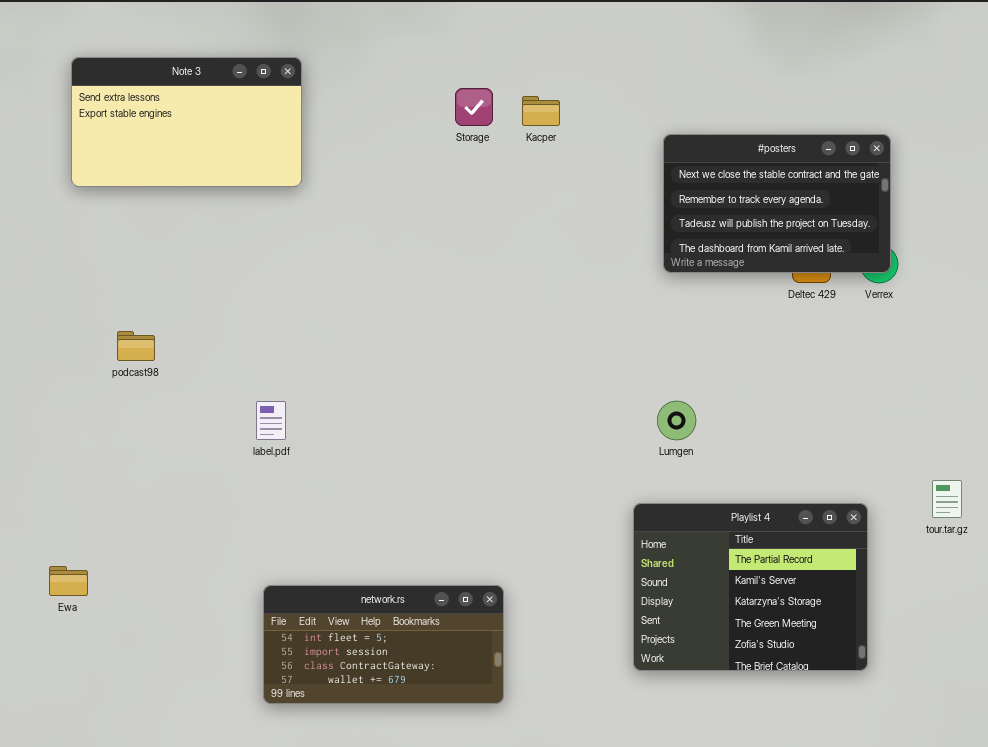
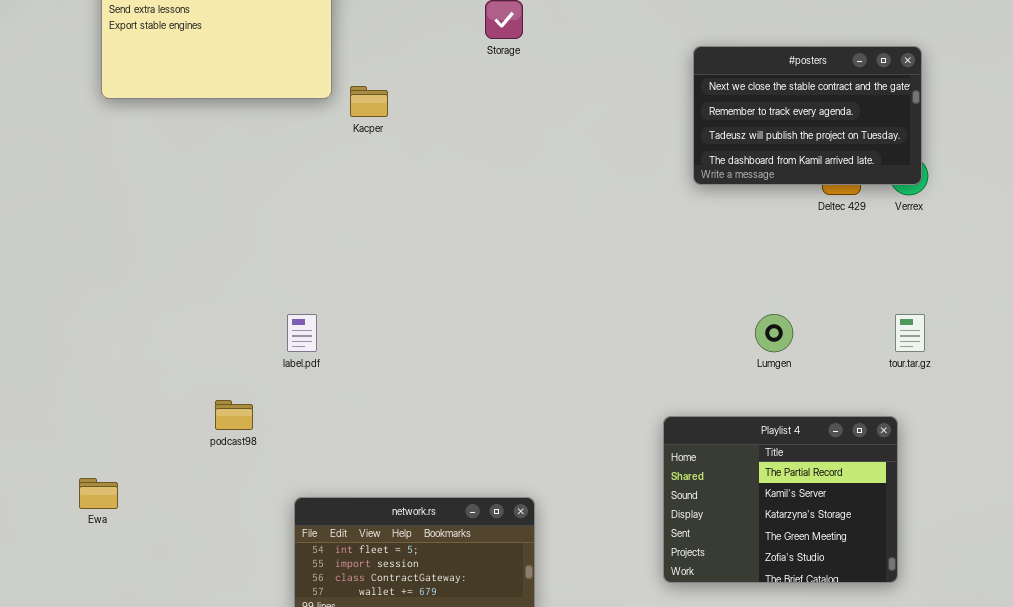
Kacper: [522,96,560,126] -> [350,86,388,117], moved
podcast98: [117,331,155,361] -> [215,400,253,430], moved
Lumgen: [657,401,696,440] -> [755,314,793,352], moved
tour.tar.gz: [932,480,962,518] -> [895,314,925,352], moved

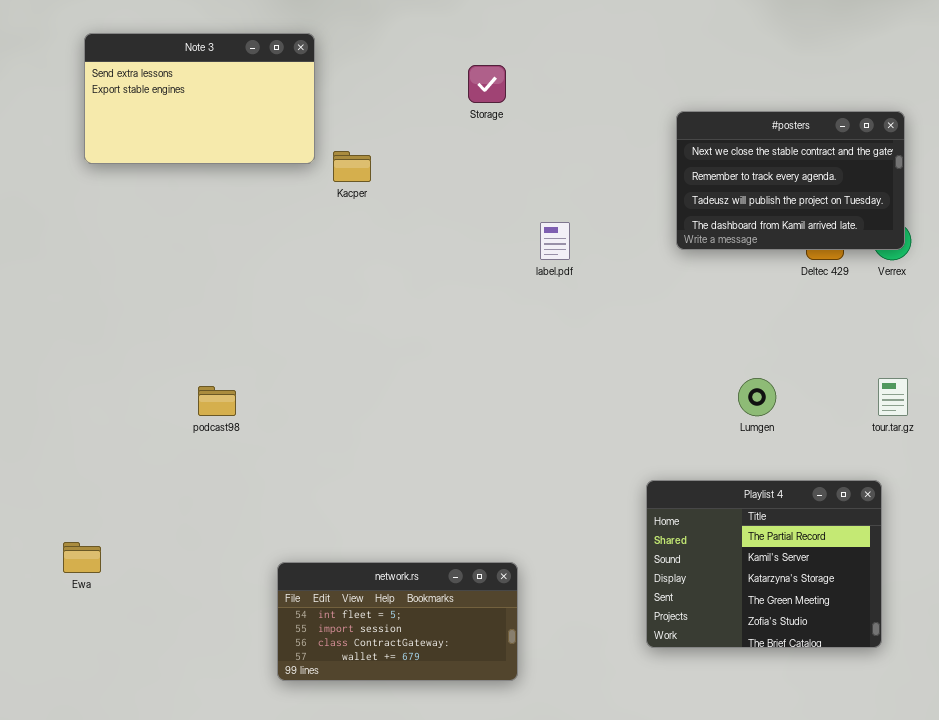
label.pdf: [287,314,317,352] -> [540,222,570,260], moved
podcast98: [215,400,253,430] -> [198,386,236,416], moved

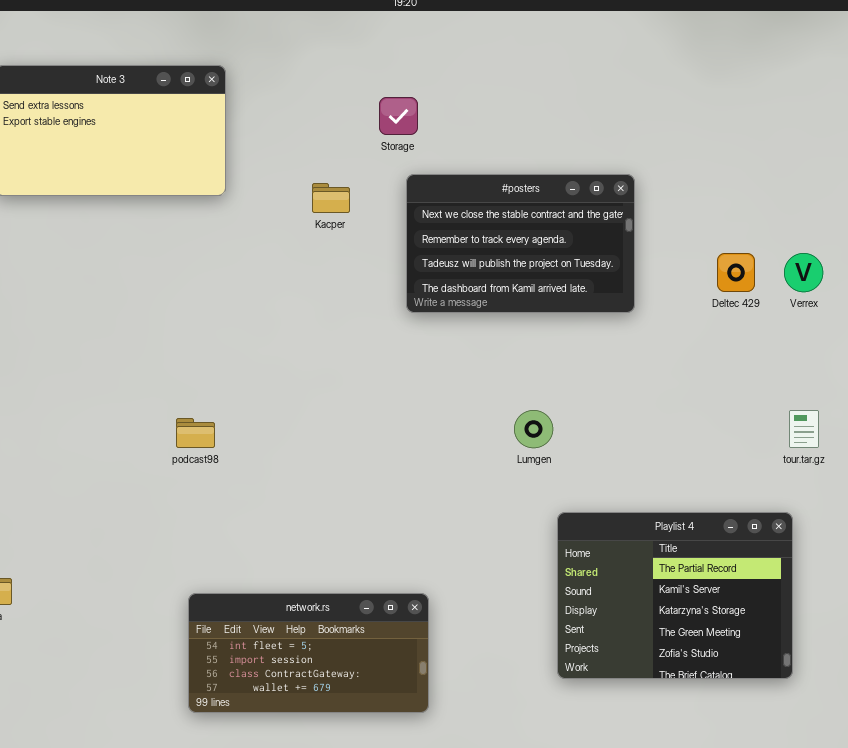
#posters: [676,111,905,250] -> [406,174,635,313], moved
Kacper: [333,151,371,182] -> [312,183,350,213], moved
Lumgen: [738,378,776,416] -> [514,410,553,448], moved
podcast98: [198,386,236,416] -> [176,418,215,448], moved

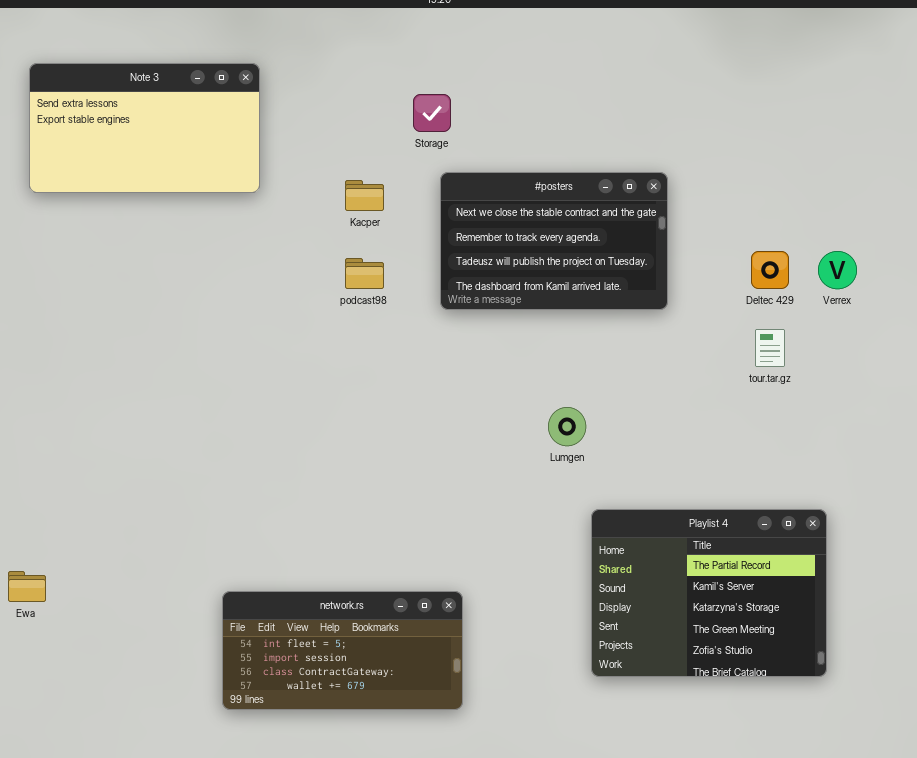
tour.tar.gz: [789,410,819,448] -> [755,329,785,367], moved
podcast98: [176,418,215,448] -> [345,258,384,289], moved

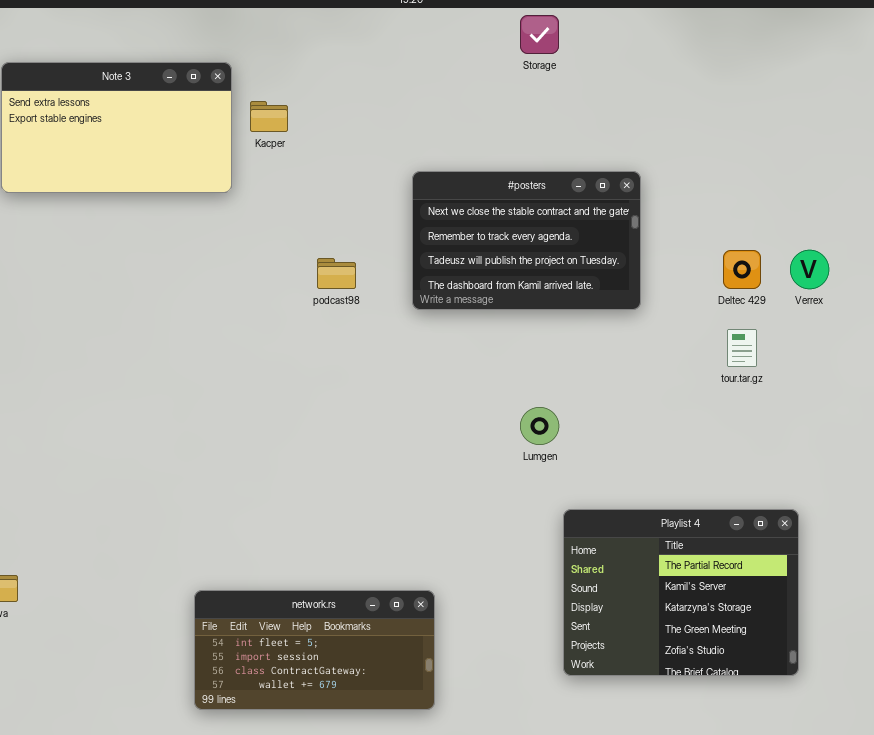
Storage: [413,94,451,132] -> [520,15,559,54], moved
Kacper: [345,180,384,211] -> [250,101,288,132], moved

